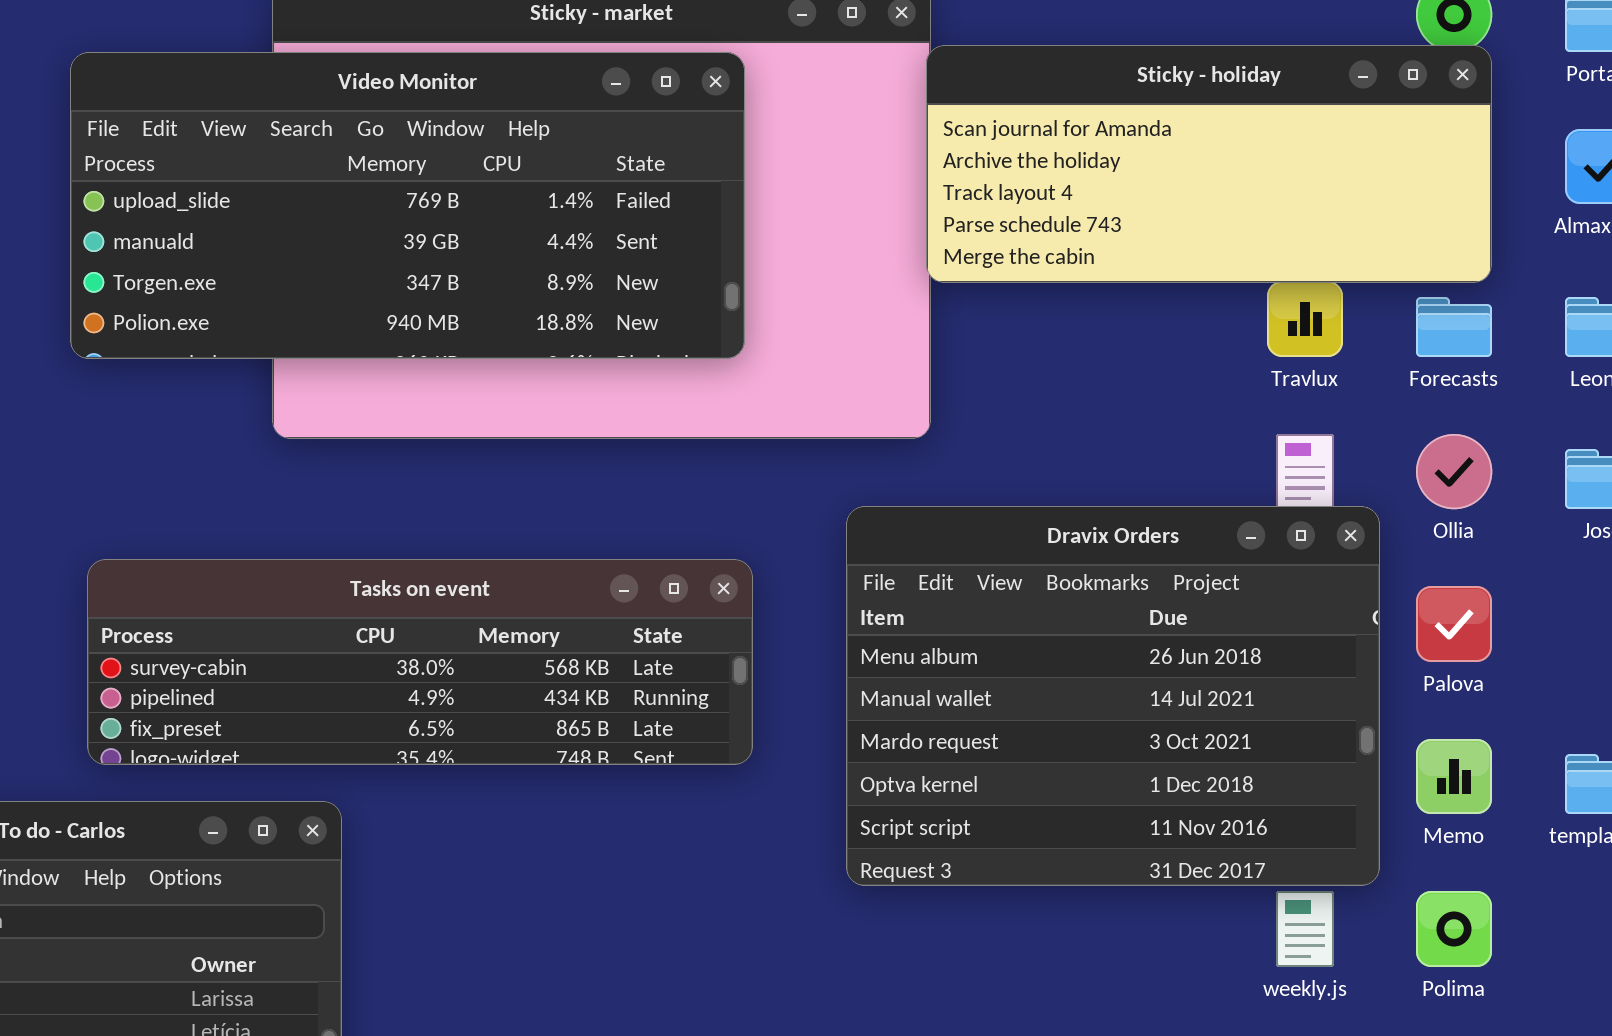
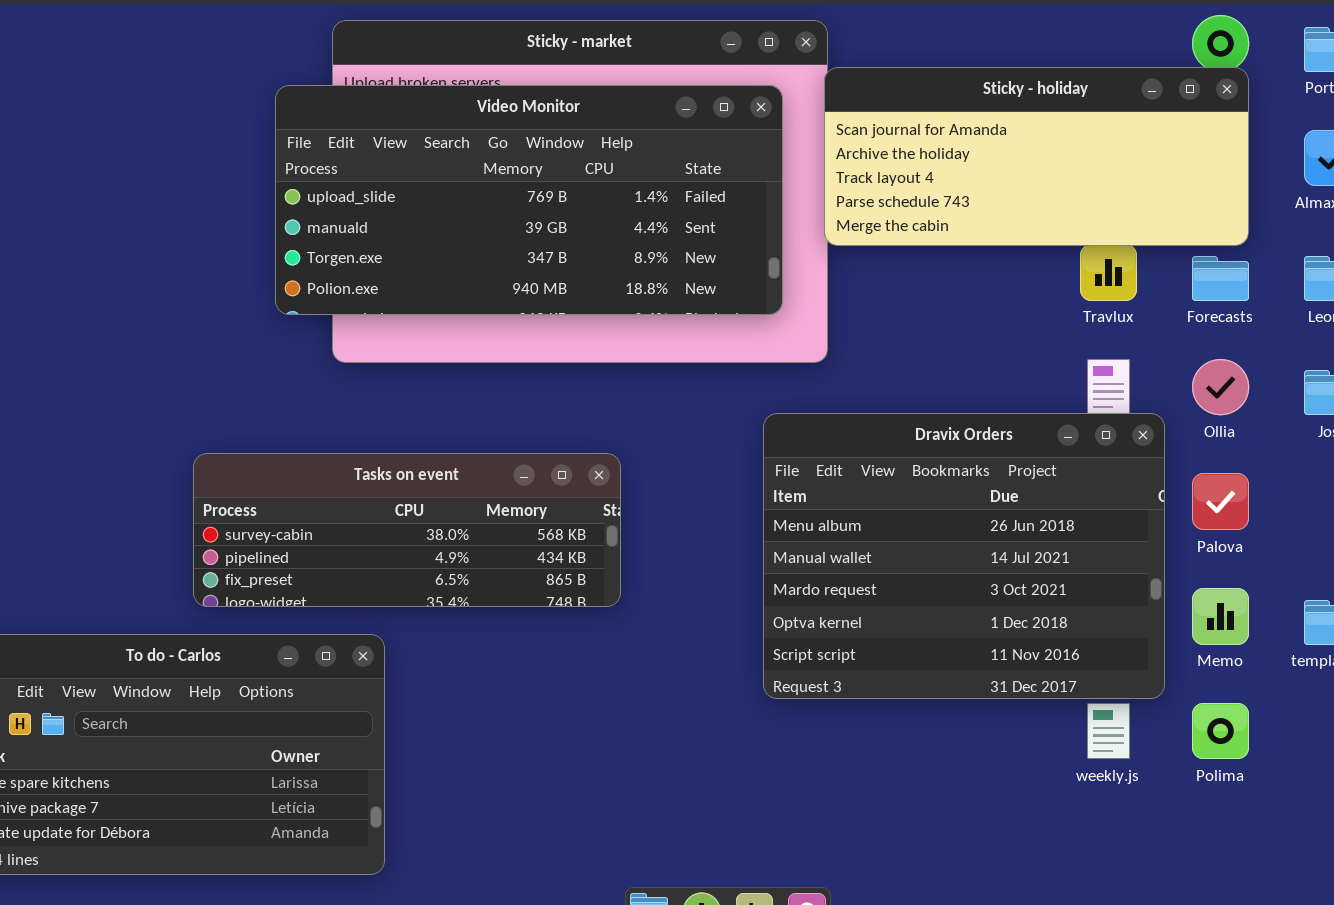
Video Monitor: [70,52,745,359] -> [275,85,783,315], moved
Tasks on event: [87,559,753,765] -> [193,453,621,607], resized

